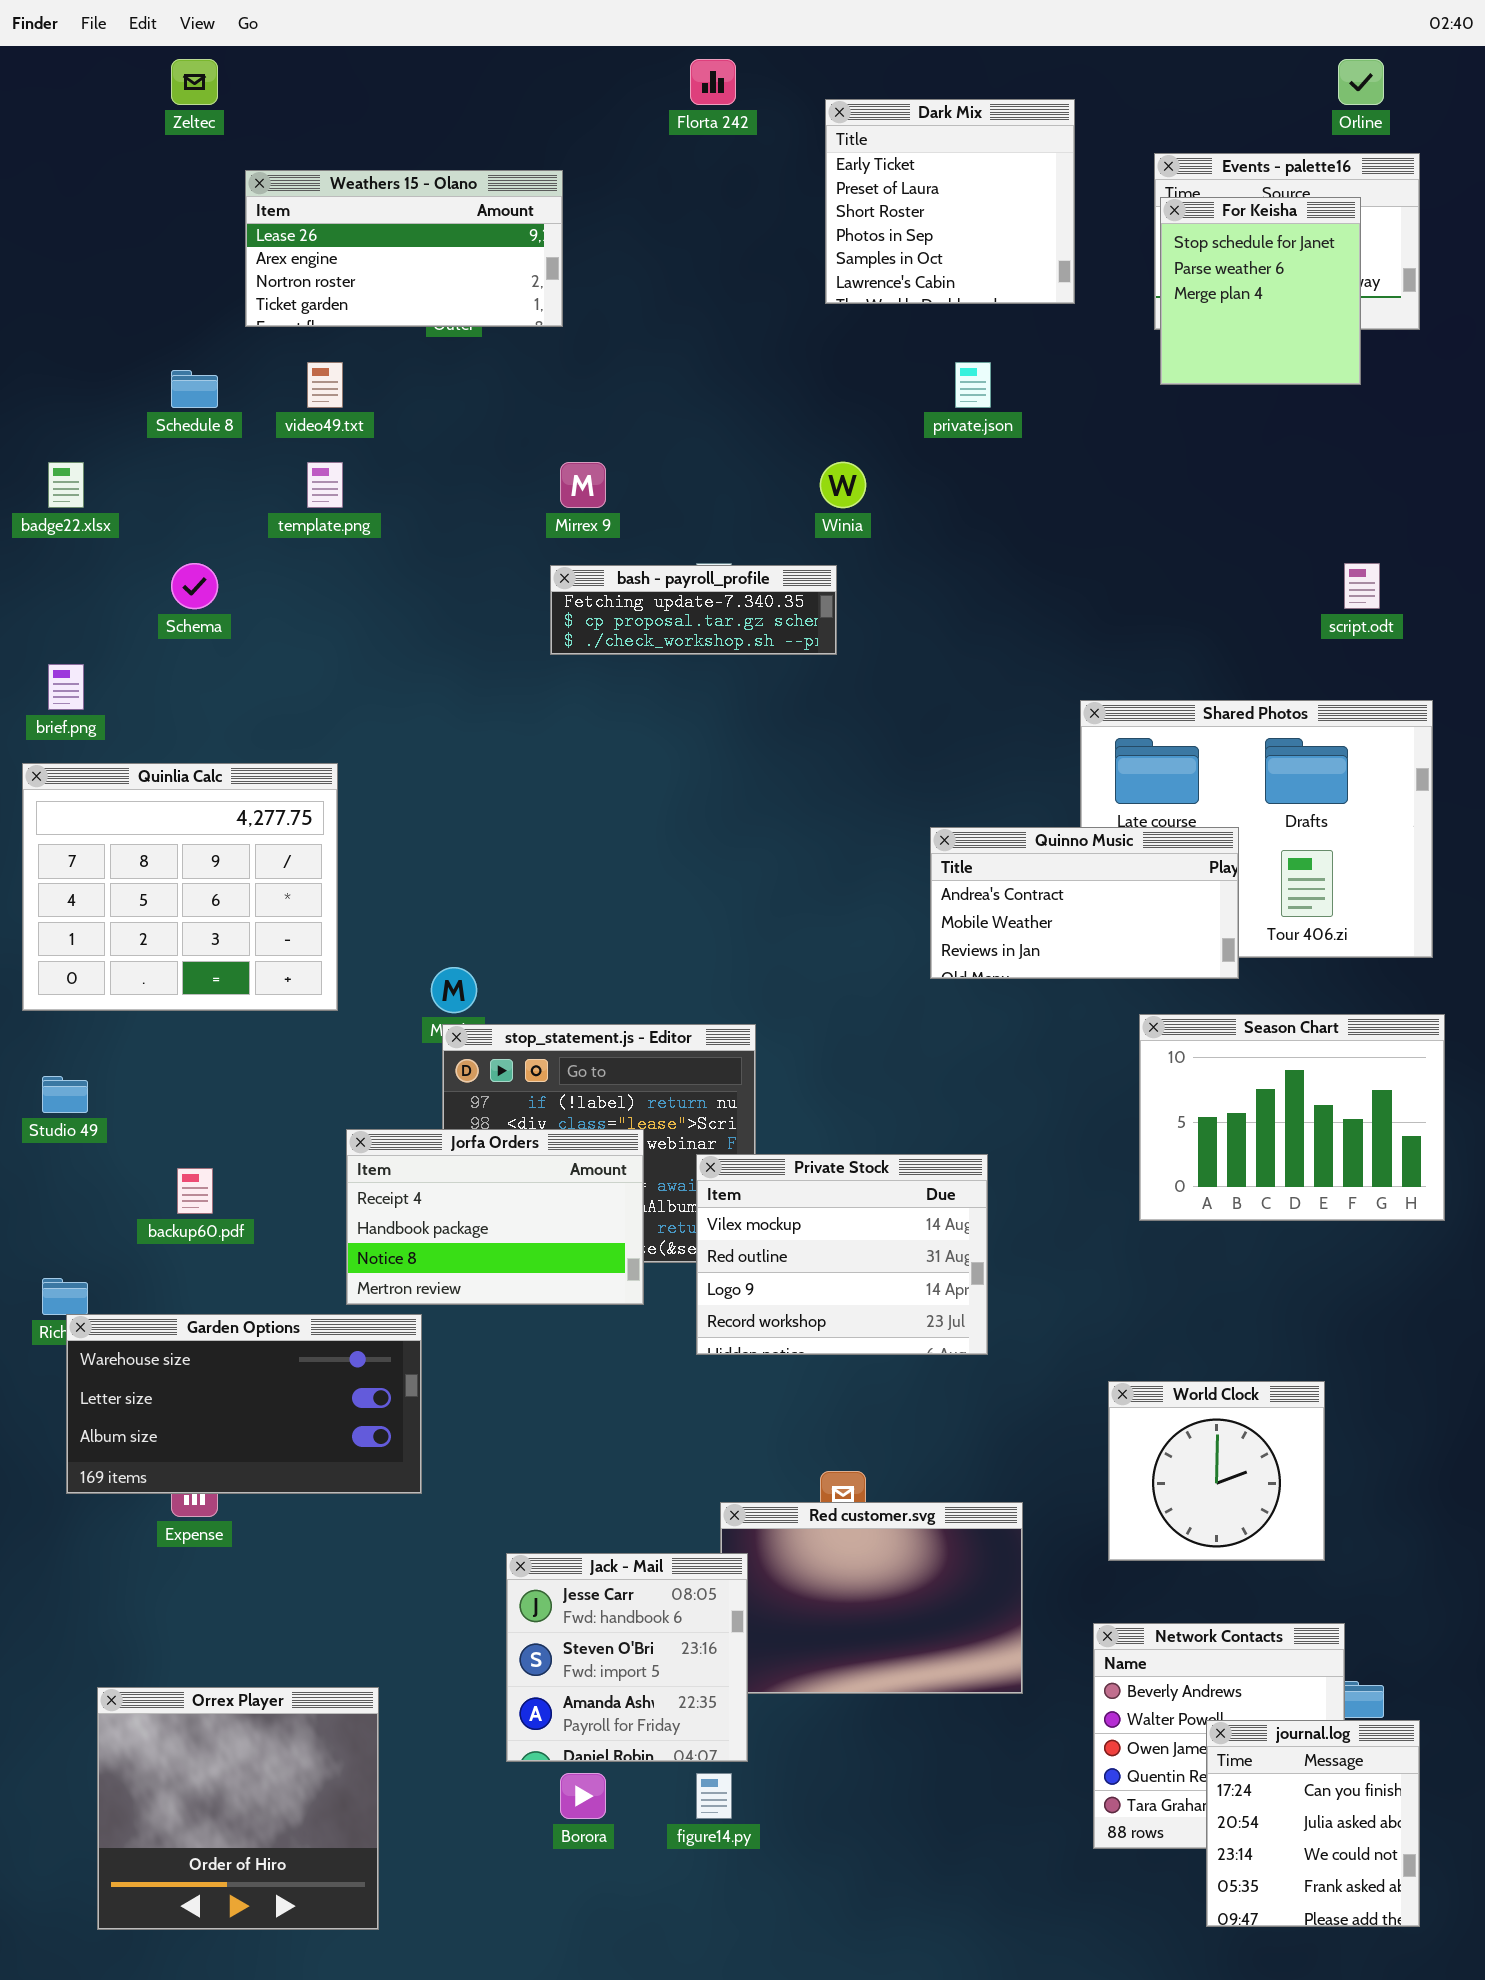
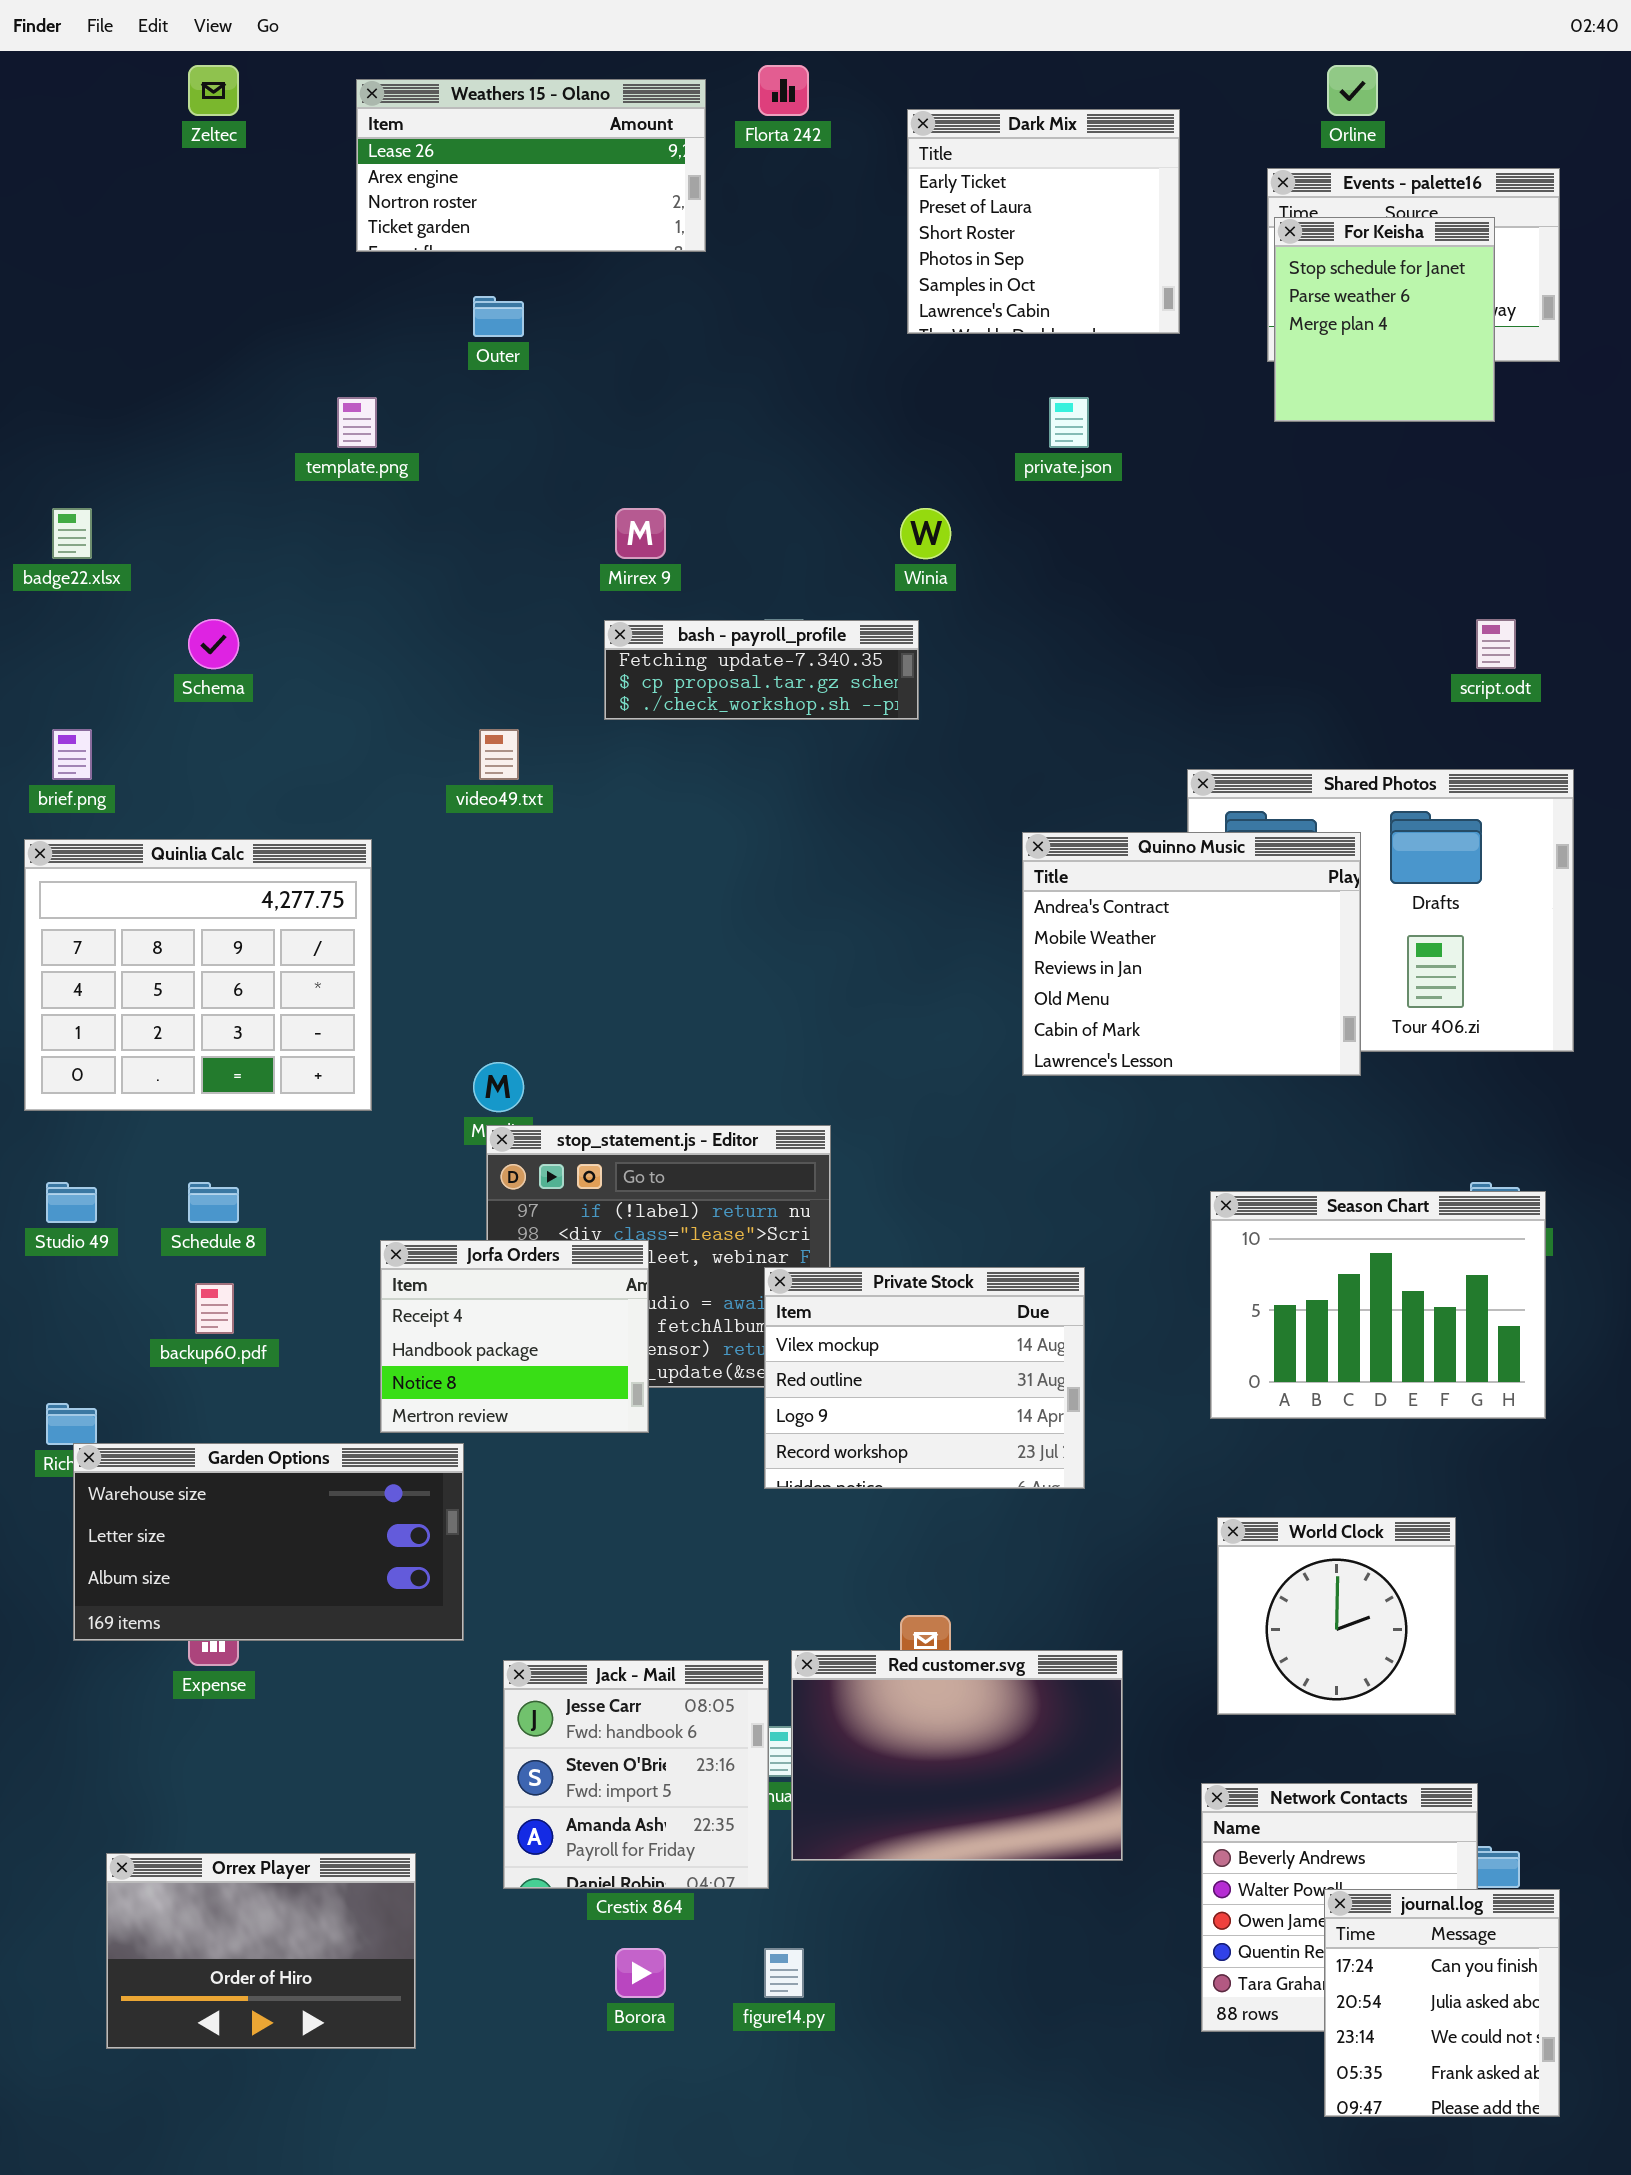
Orline: [1338,59,1384,105] -> [1327,65,1378,116], moved
Weathers 15 - Olano: [245,170,563,327] -> [356,79,706,252], moved
video49.txt: [307,362,343,408] -> [479,729,519,780], moved
Schedule 8: [171,370,218,408] -> [188,1182,239,1223], moved
template.png: [307,462,343,508] -> [337,397,377,448], moved
Quinno Music: [930,827,1239,979] -> [1022,832,1361,1076], resized
Season Chart: [1139,1014,1445,1221] -> [1210,1191,1546,1419], moved
Jorfa Orders: [346,1129,644,1305] -> [380,1240,649,1433], resized
Jack - Mail: [506,1553,748,1762] -> [503,1660,769,1889], moved
Orrex Player: [97,1687,379,1930] -> [106,1853,416,2049], resized

